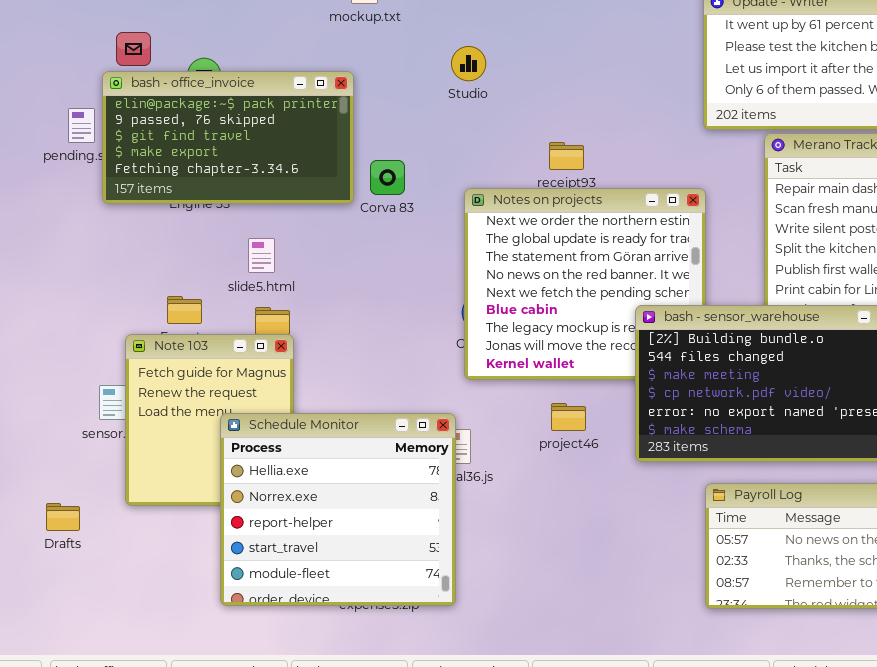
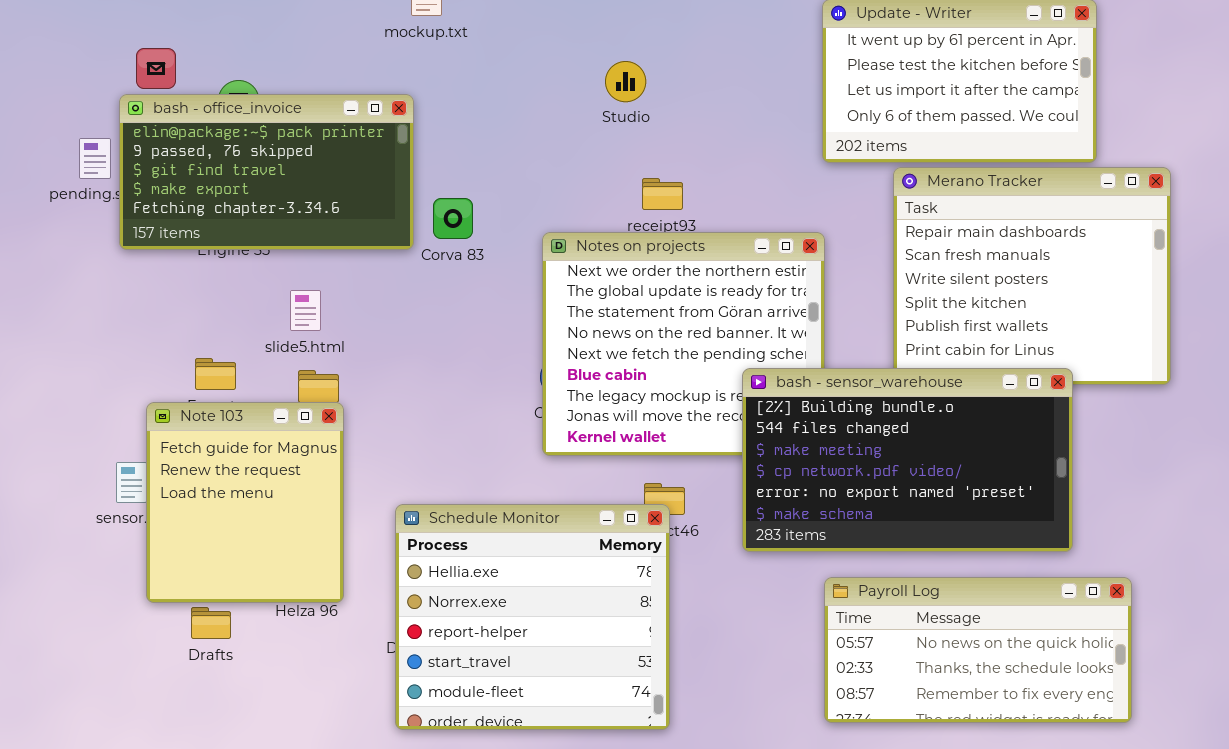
Studio: [451,46,486,81] -> [605,61,646,102], moved
Schedule Monitor: [220,413,456,606] -> [395,504,670,730], moved
Drafts: [46,503,80,531] -> [191,607,231,639], moved

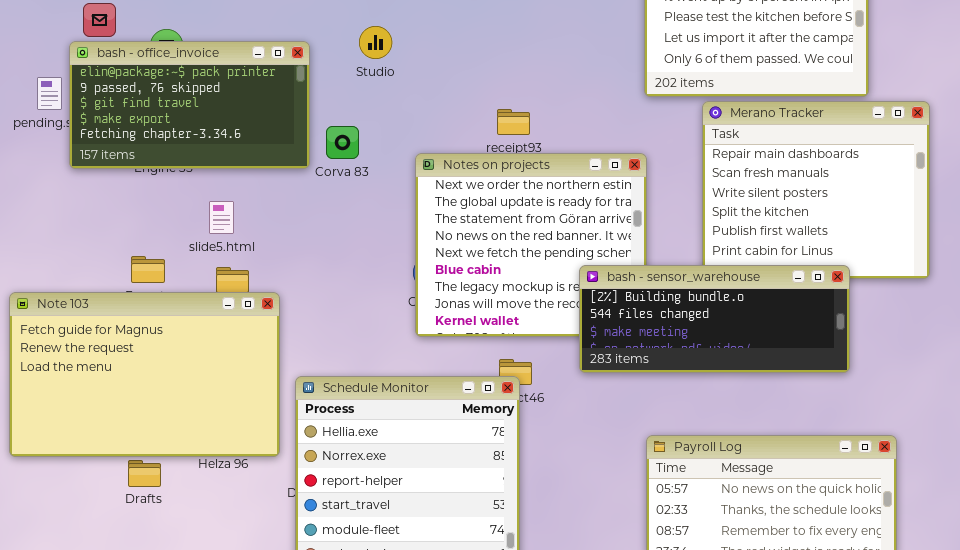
Studio: [605,61,646,102] -> [359,26,392,59], moved
bash - sensor_warehouse: [742,368,1073,552] -> [579,265,850,373], resized
Note 103: [146,402,344,603] -> [9,292,280,457], moved, resized

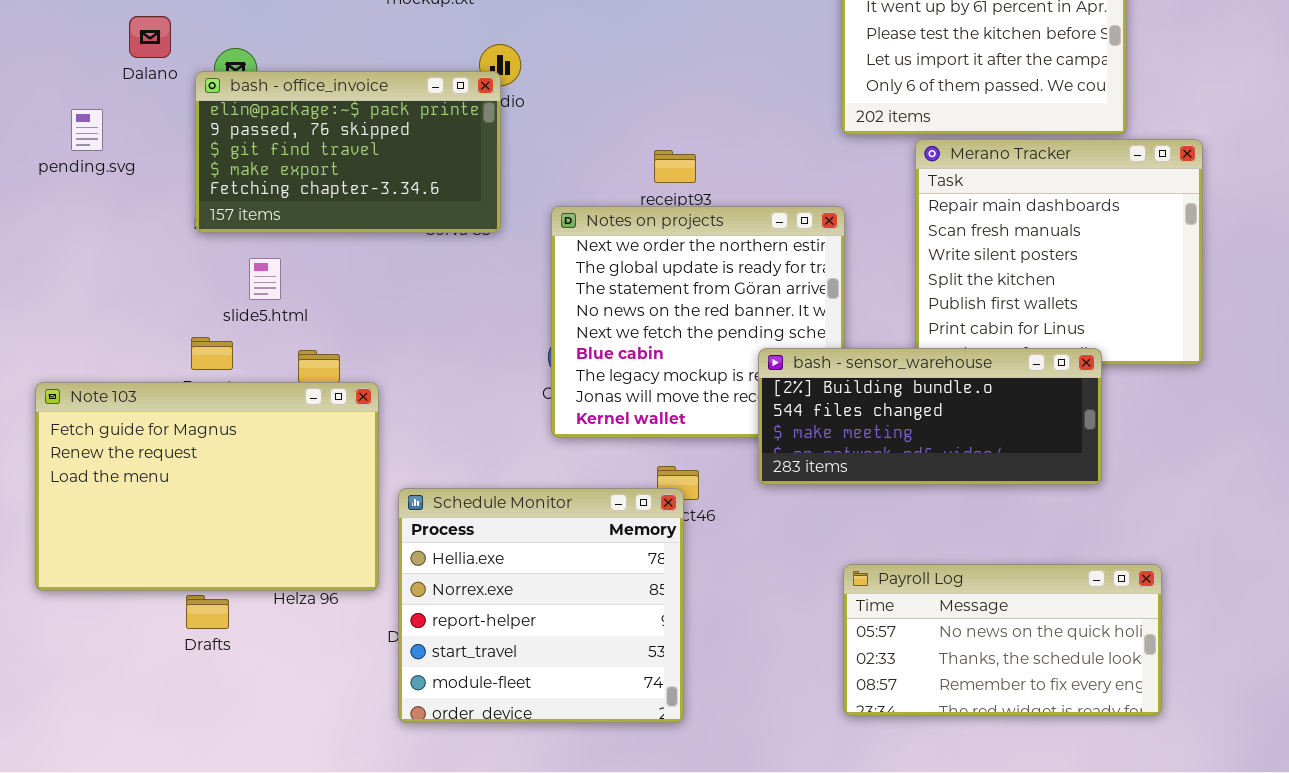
bash - office_invoice: [69,41,310,169] -> [195,71,501,233], moved
slide5.html: [209,201,234,234] -> [249,258,281,300], moved

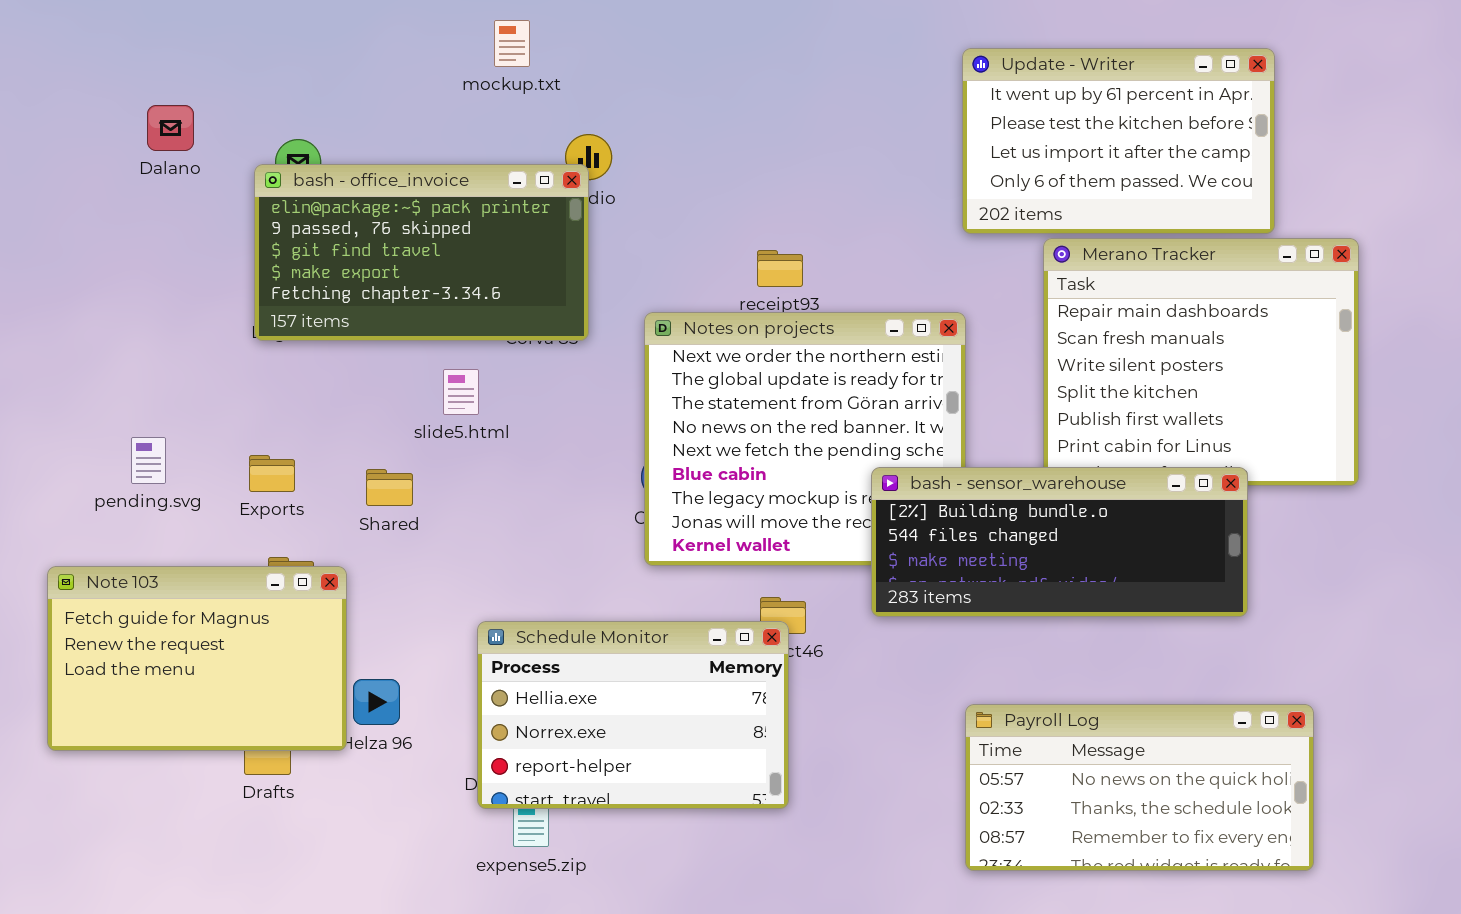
Dalano: [129,16,171,58] -> [147,105,194,151], moved
pending.svg: [71,109,103,151] -> [131,437,166,484], moved
slide5.html: [249,258,281,300] -> [443,369,479,415], moved
Note 103: [35,382,379,591] -> [47,566,347,751], moved, resized
Schedule Monitor: [398,488,684,723] -> [477,621,789,809], resized

